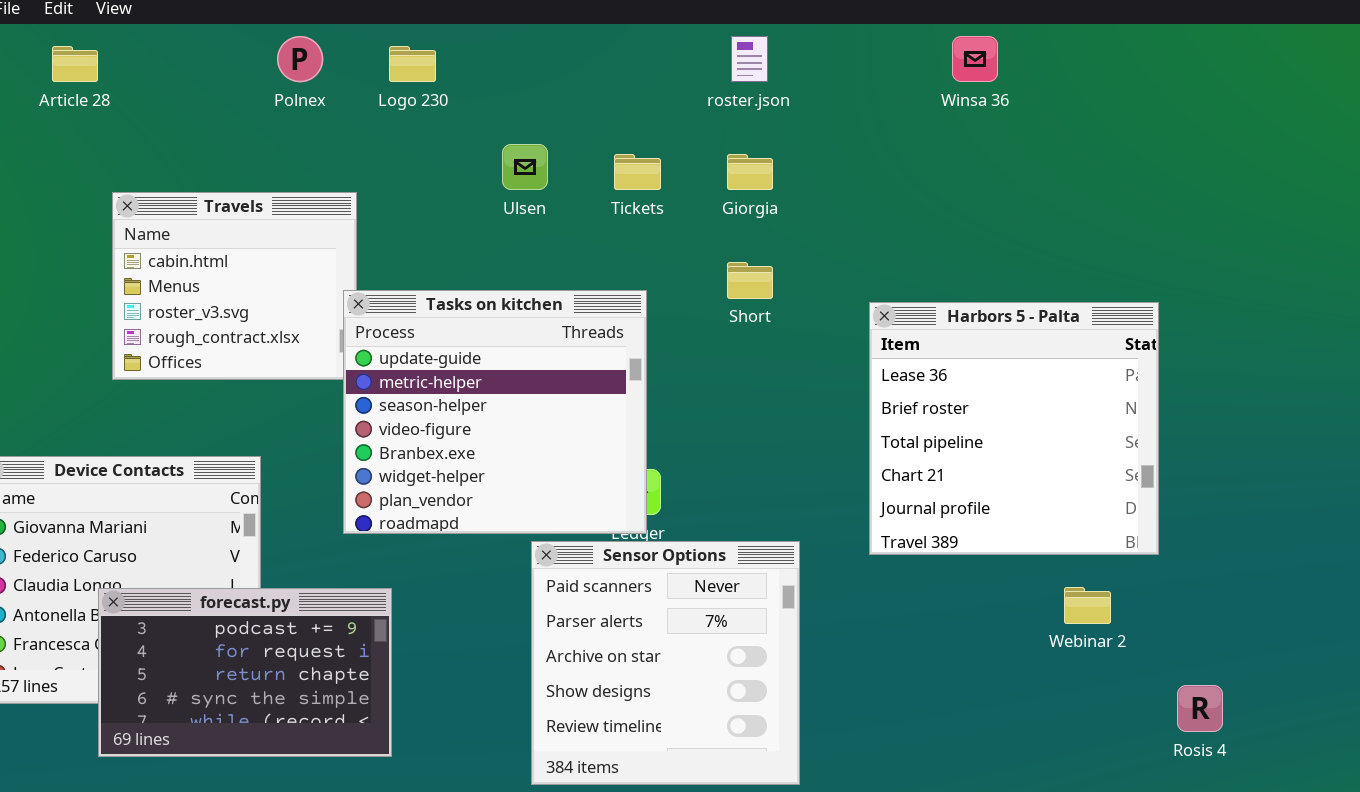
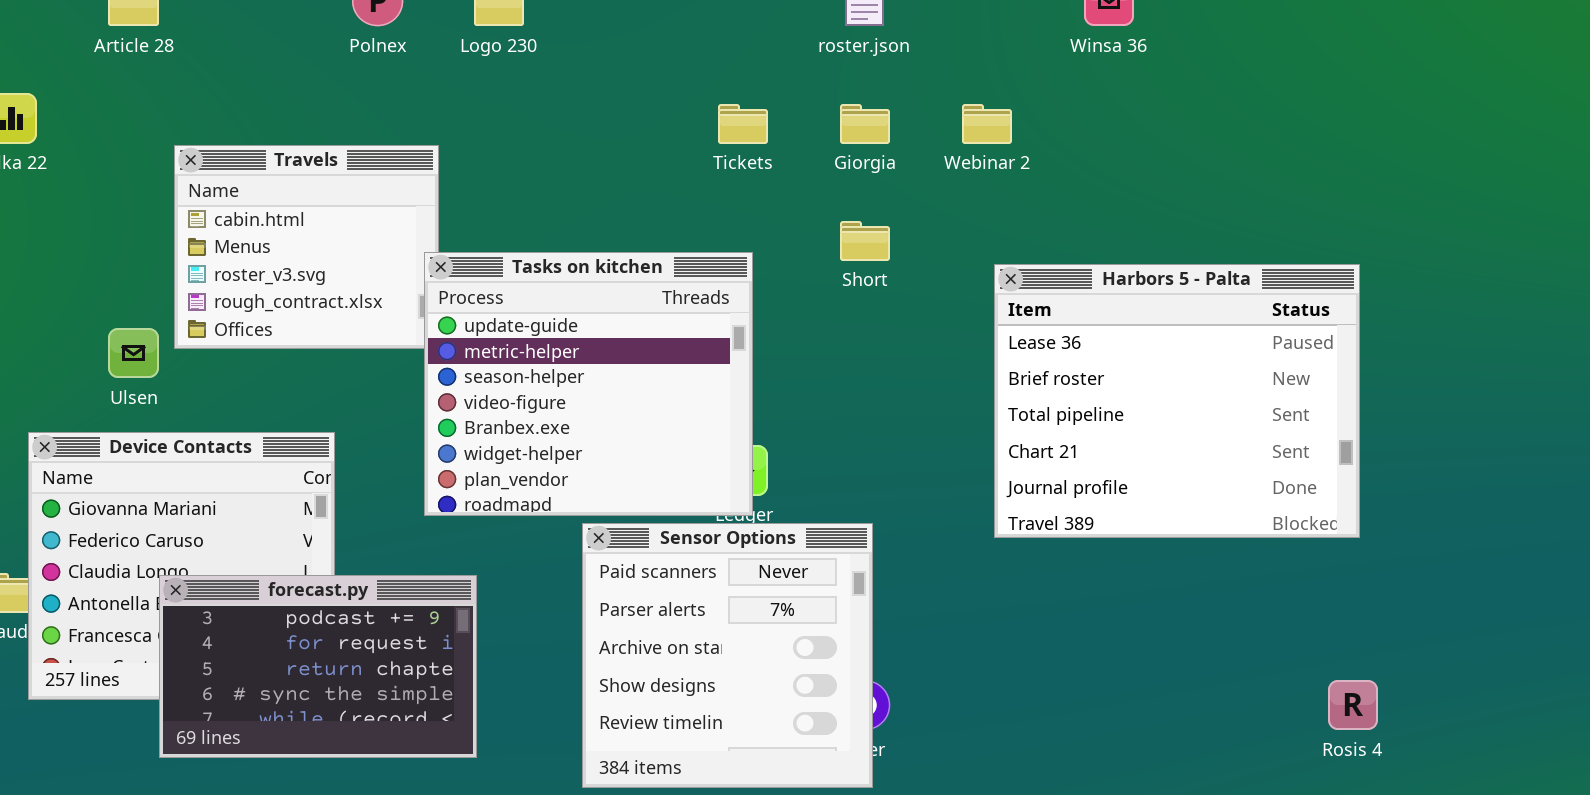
Ulsen: [502,144,548,190] -> [108,328,159,378], moved
Harbors 5 - Palta: [869,302,1159,555] -> [994,264,1360,538], resized
Sensor Options: [531,541,800,785] -> [582,523,873,788], moved
Webinar 2: [1064,587,1111,624] -> [962,104,1012,144], moved

